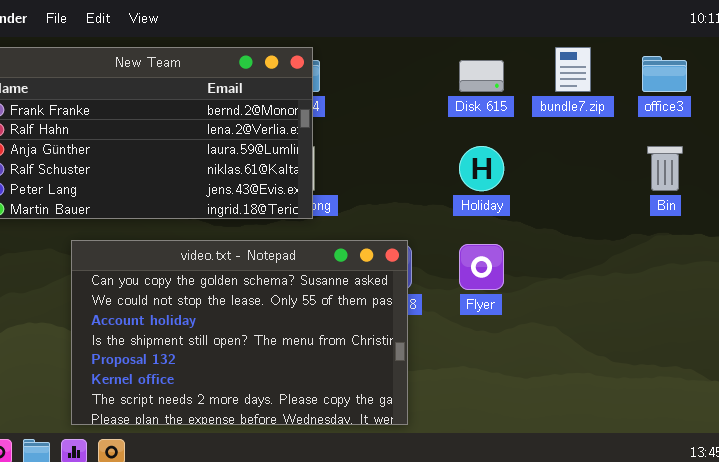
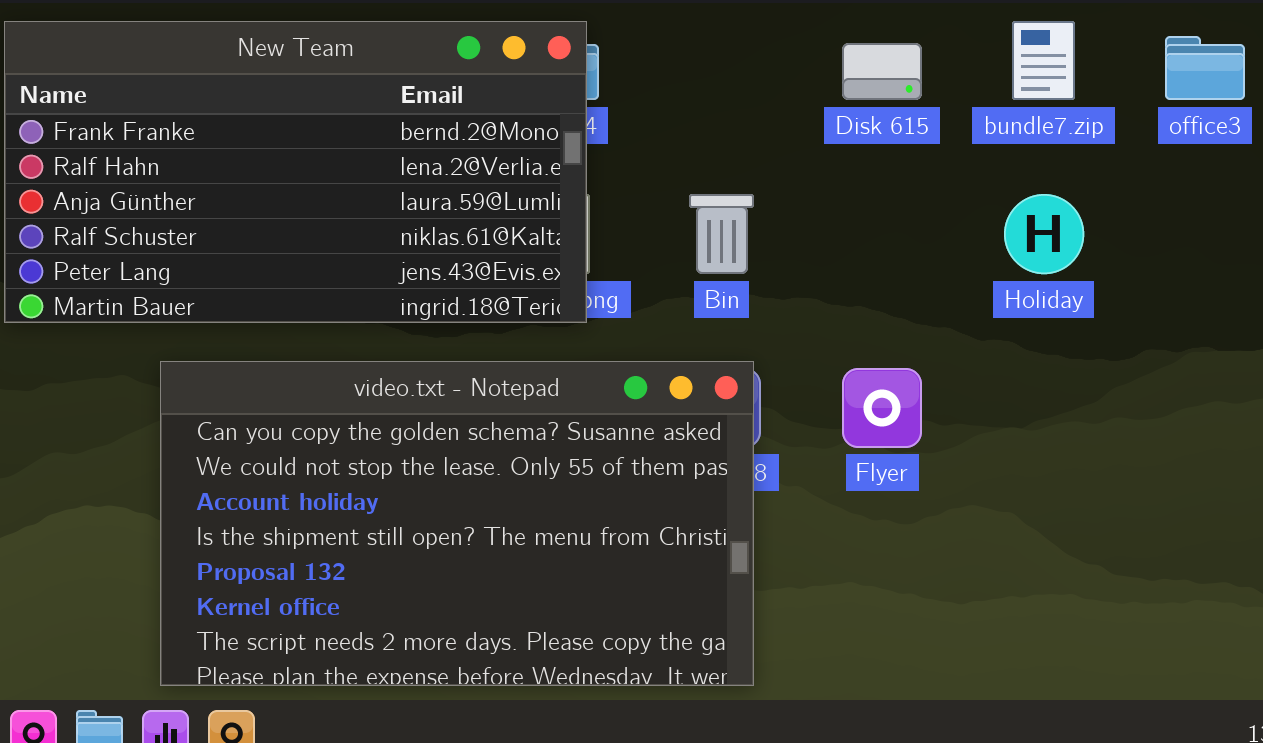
Holiday: [459,146,504,191] -> [1004,194,1084,274], moved
Bin: [647,146,683,191] -> [689,194,754,274], moved

